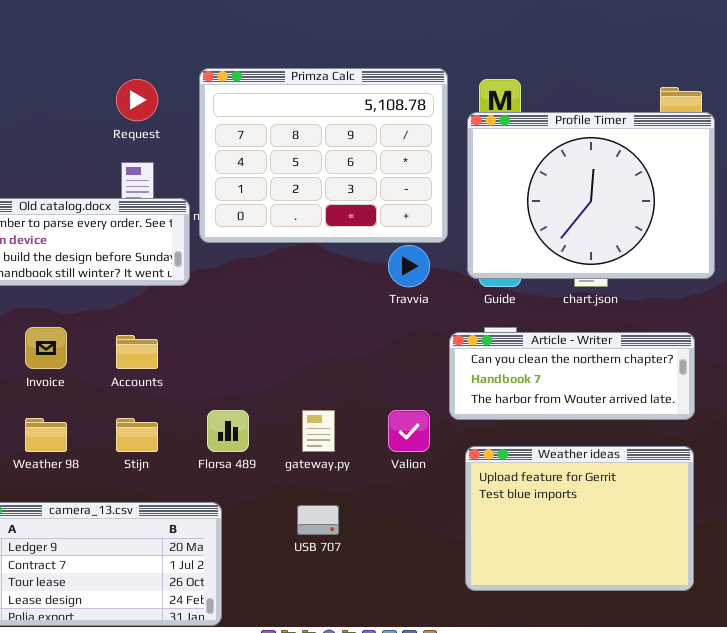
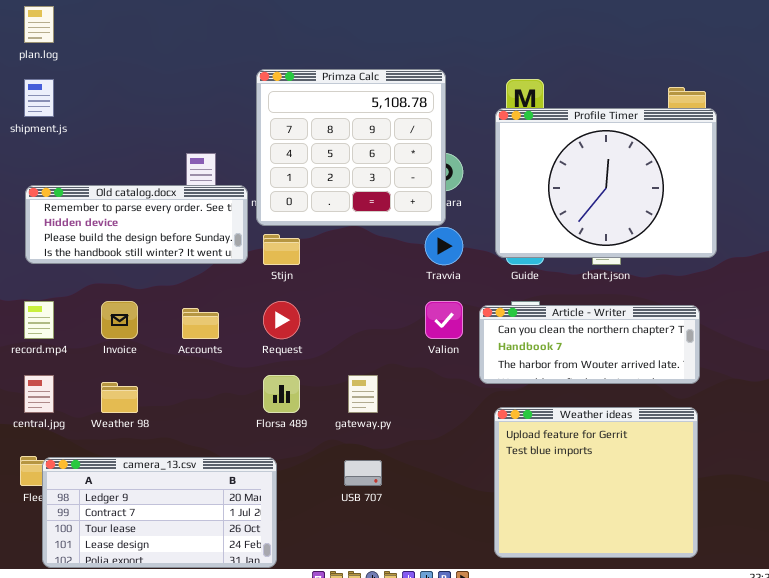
Primza Calc: [199,68,448,243] -> [256,69,446,226], resized
Request: [116,79,158,121] -> [263,301,300,339], moved
Valion: [388,410,430,452] -> [425,301,463,339], moved
Stijn: [116,418,158,452] -> [263,234,300,265], moved
Weather ideas: [465,446,694,591] -> [494,407,698,558], resized

